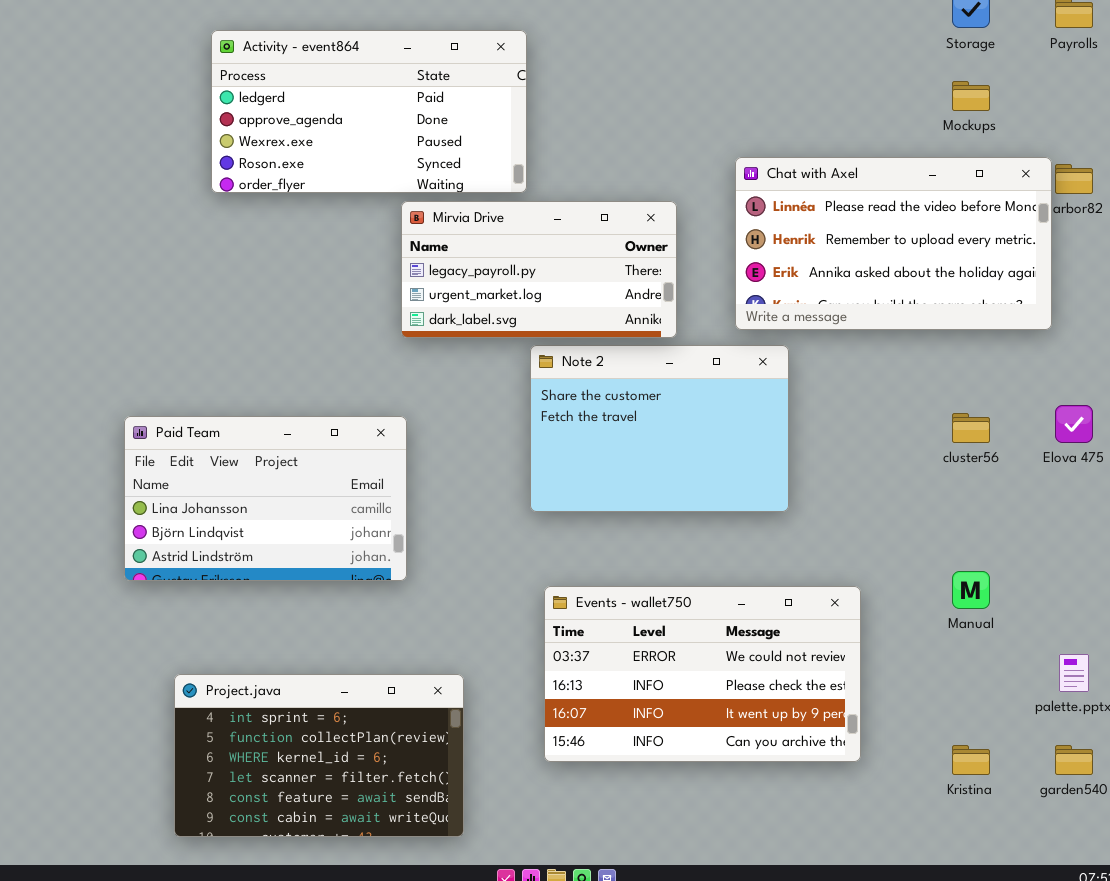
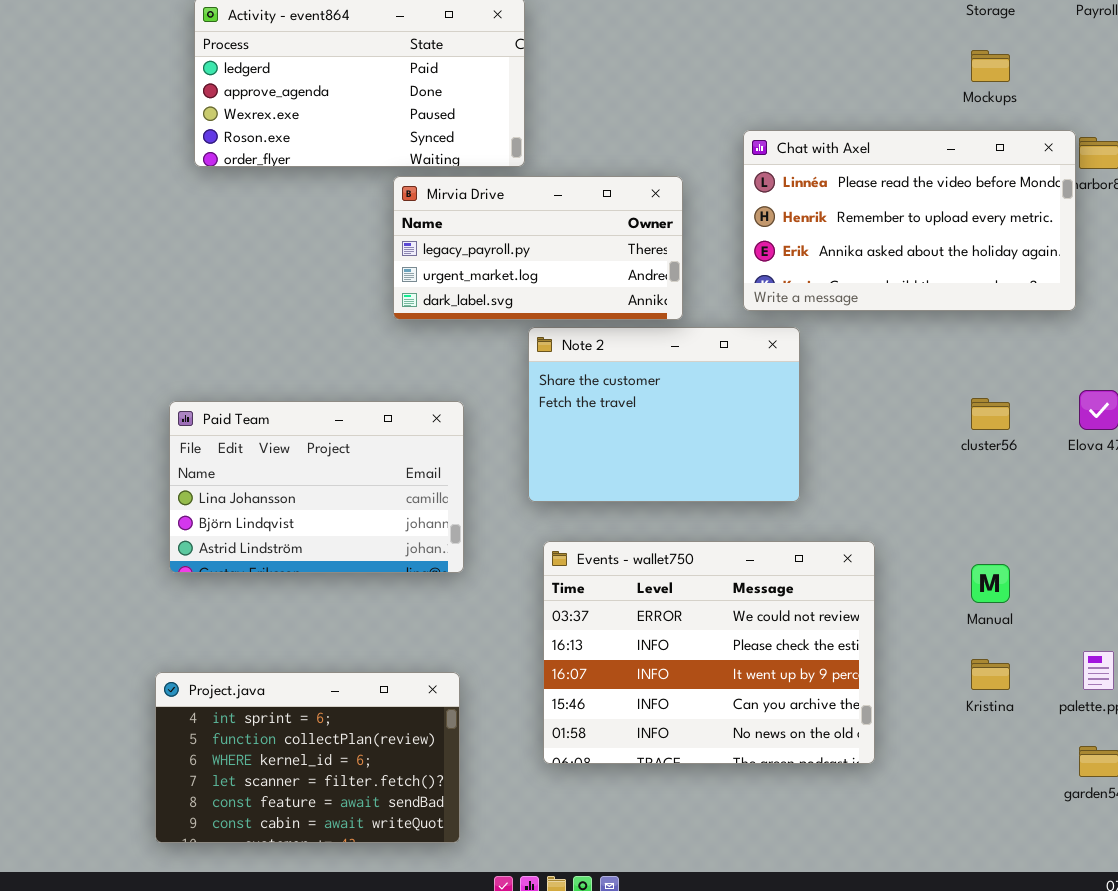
Paid Team: [124,416,407,581] -> [169,401,464,573], moved
Events - wallet750: [544,586,861,762] -> [543,541,875,764], resized
Kristina: [952,745,990,775] -> [971,659,1010,690], moved

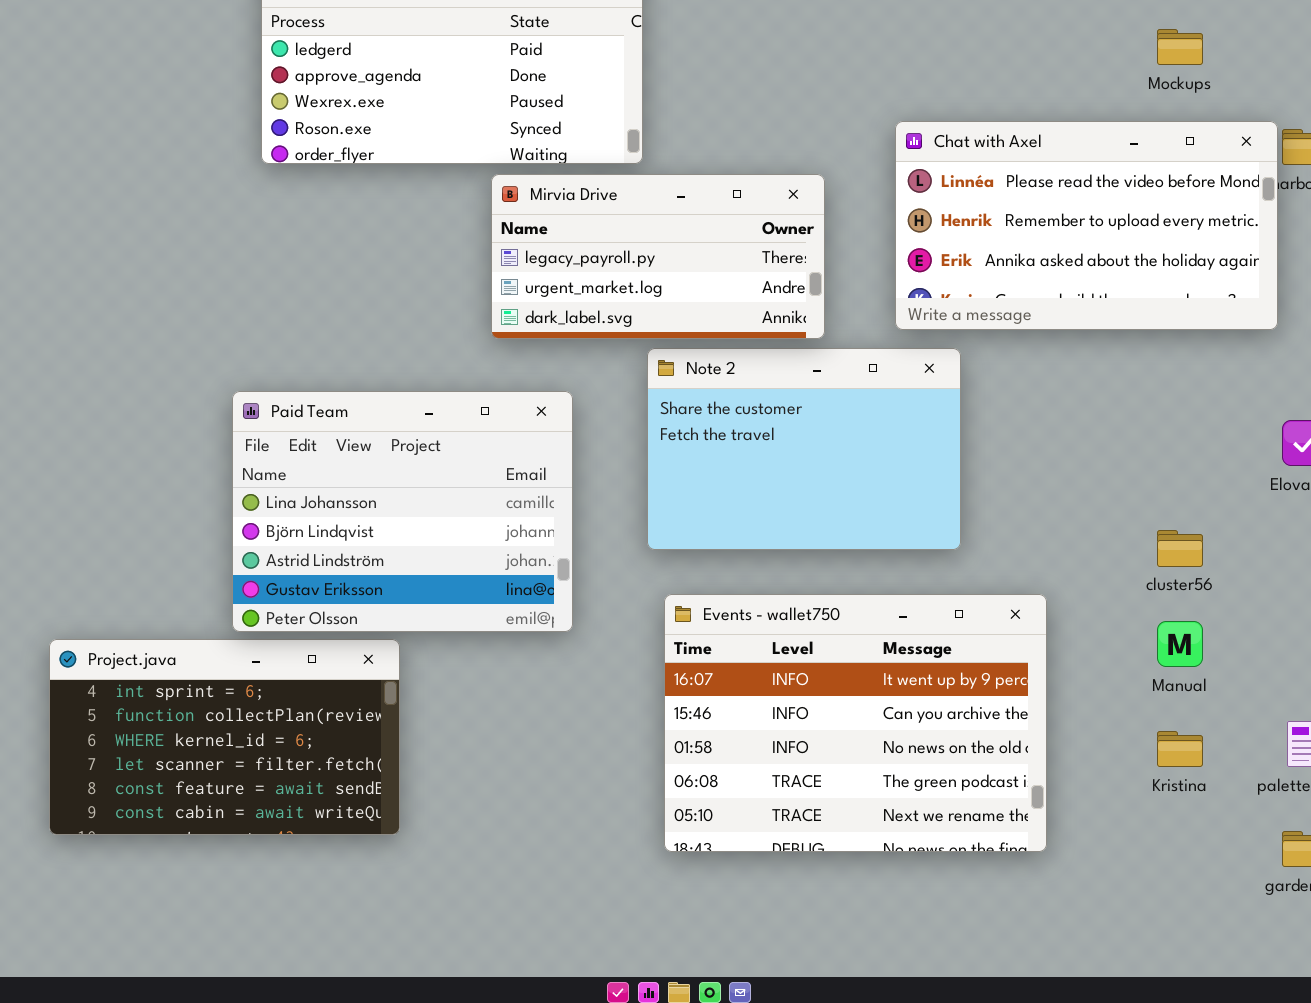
cluster56: [971,398,1010,430] -> [1157,530,1203,567], moved
Paid Team: [169,401,464,573] -> [232,391,573,632], resized
Events - wallet750: [543,541,875,764] -> [664,594,1047,852], scrolled down 2 rows
Project.java: [155,672,460,843] -> [49,639,400,835], moved

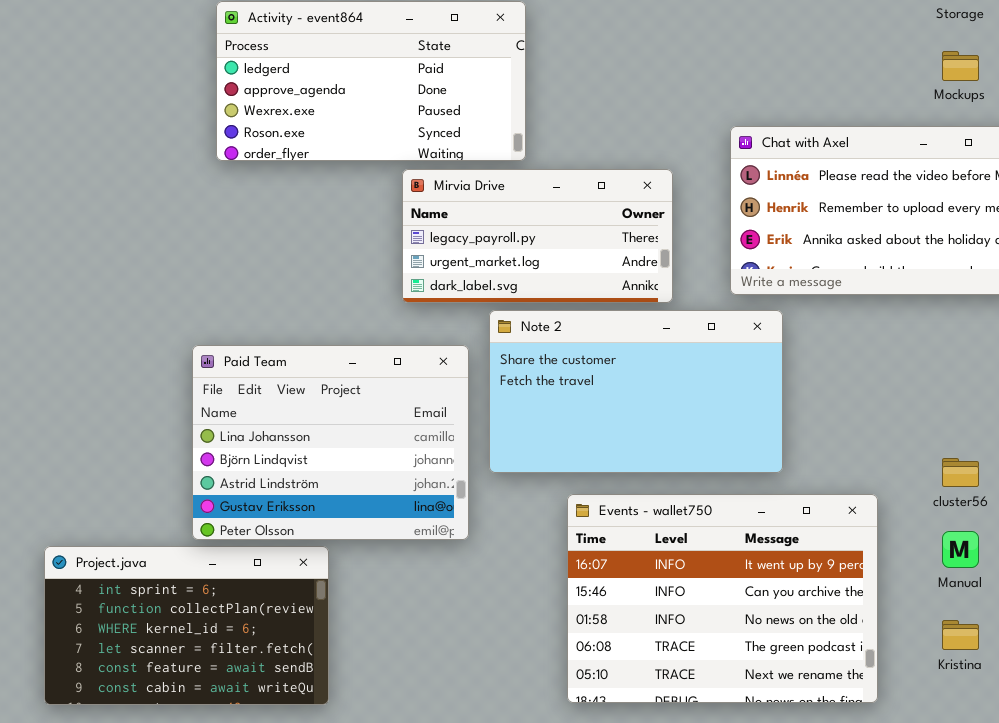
Note 2: [647,348,961,550] -> [489,310,783,473], resized
Events - wallet750: [664,594,1047,852] -> [567,494,878,703], moved

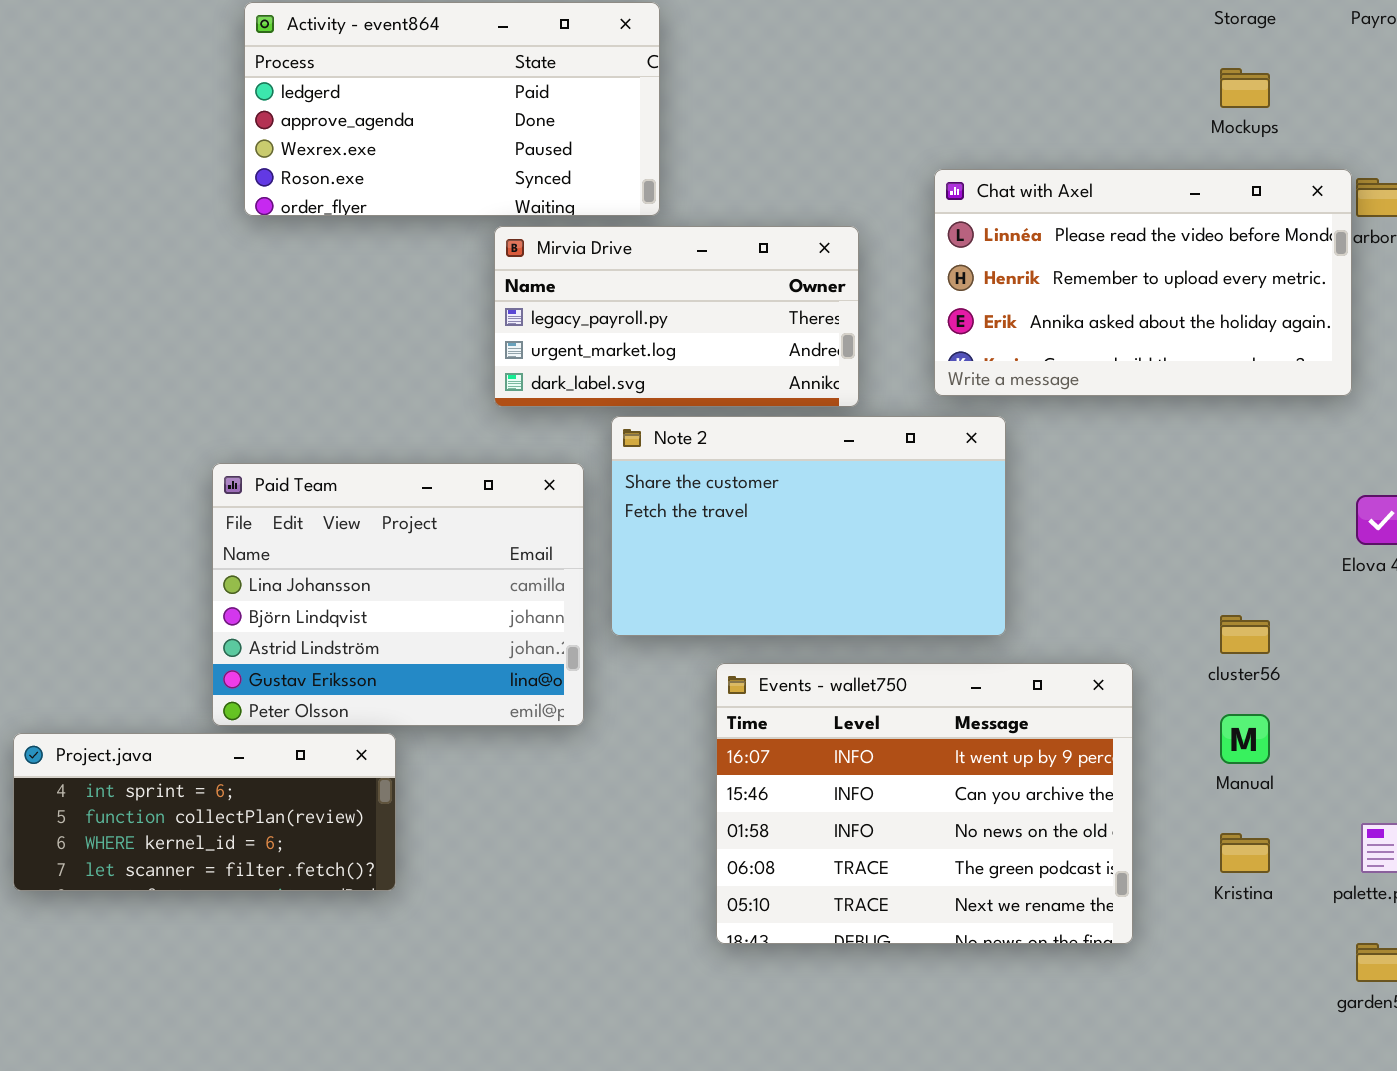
Project.java: [44,546,329,705] -> [13,733,396,891], resized

